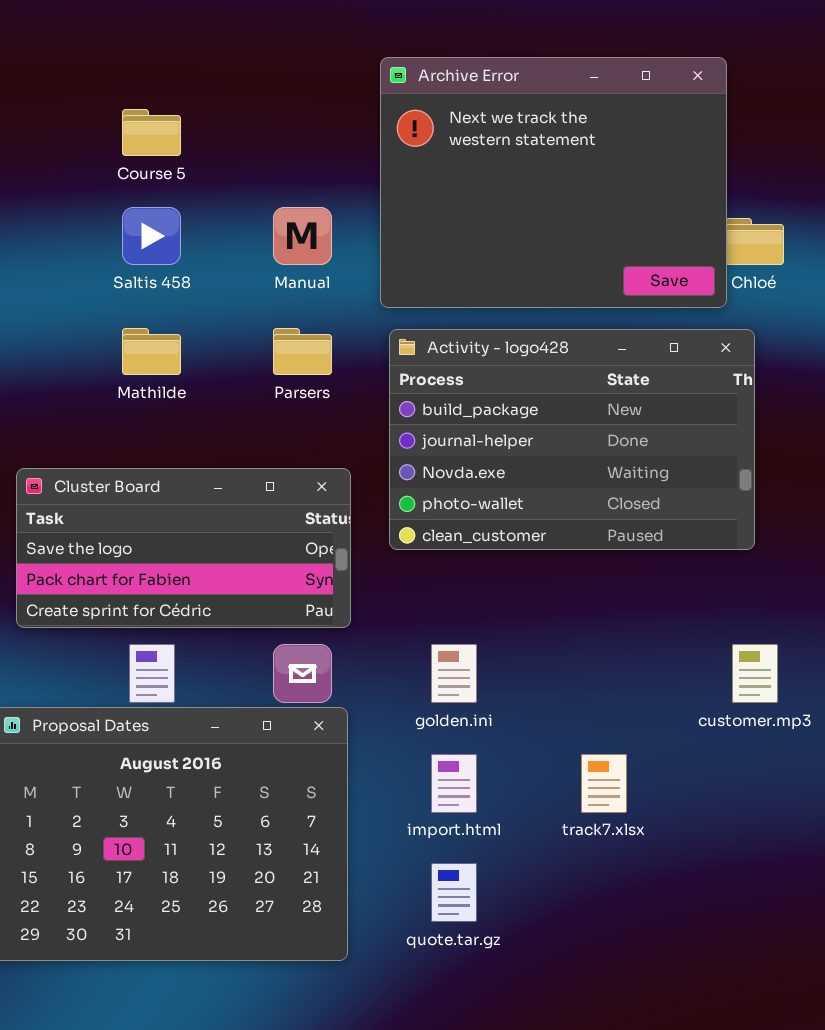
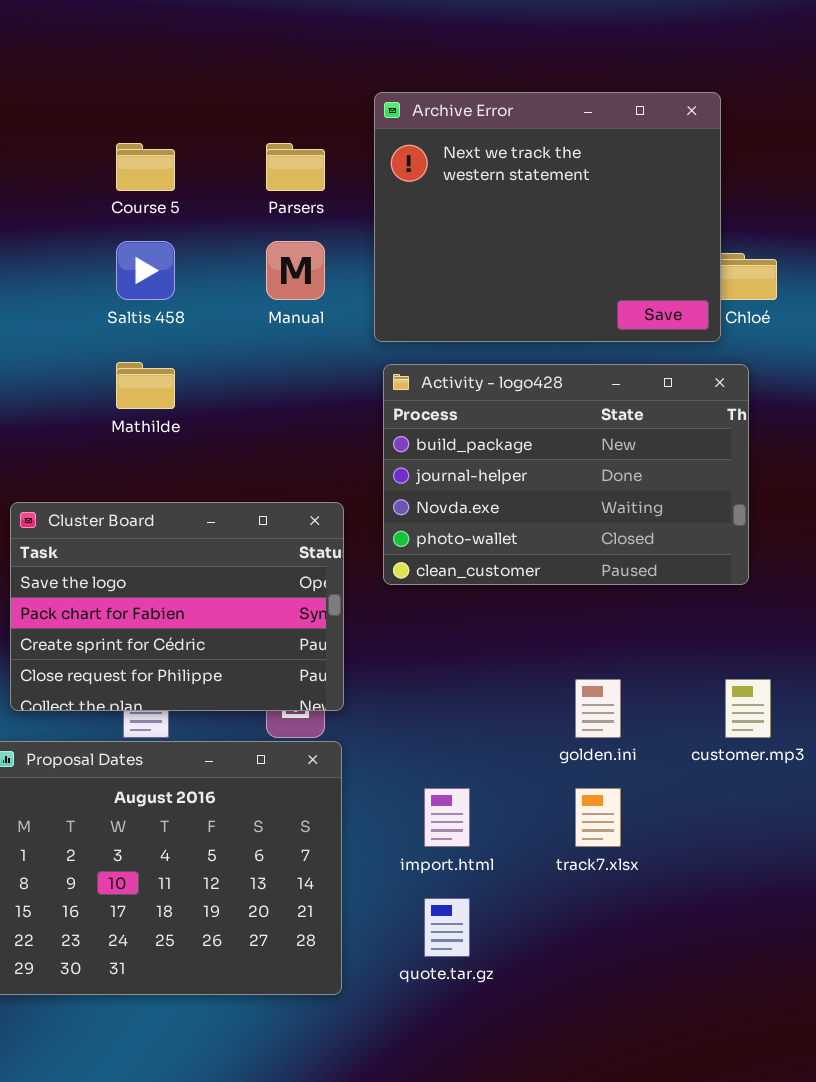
Parsers: [273,328,332,375] -> [266,143,325,191], moved
Cluster Board: [16,468,351,628] -> [10,502,344,711], resized
golden.ini: [431,644,477,703] -> [575,679,621,738], moved

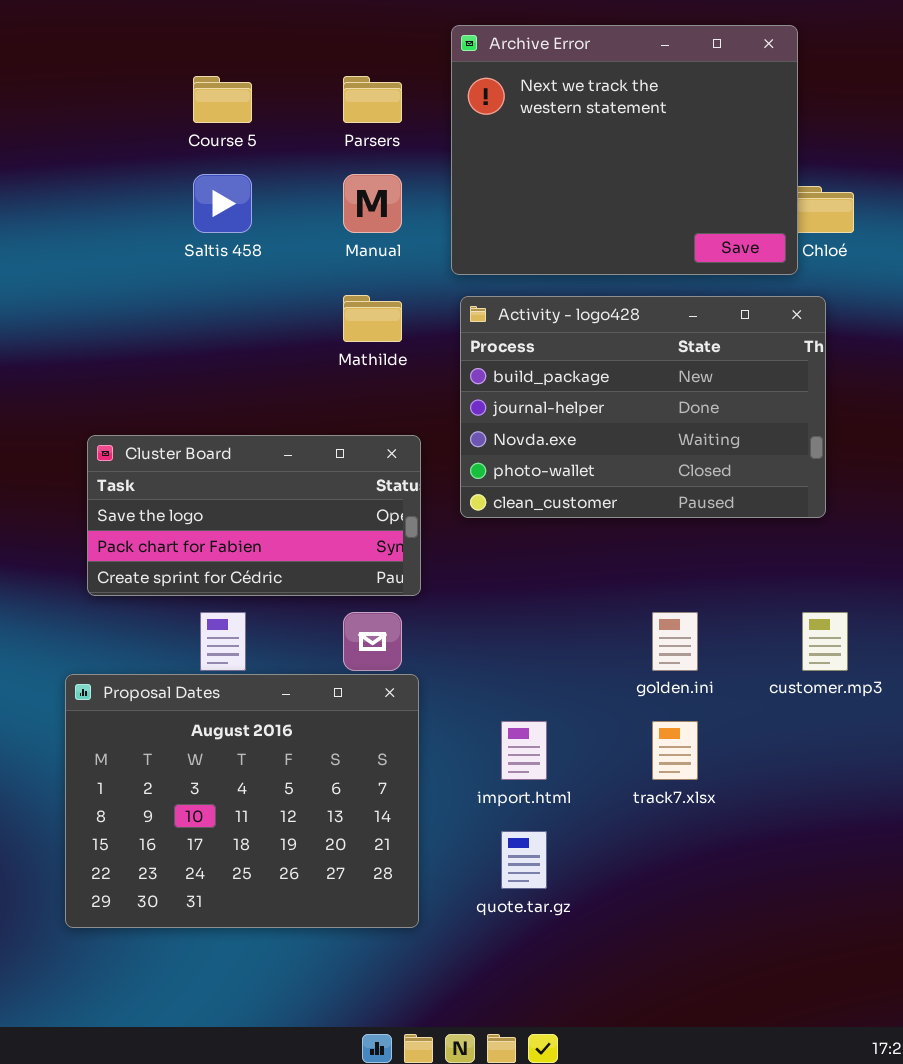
Mathilde: [116,362,175,409] -> [343,295,402,342], moved
Cluster Board: [10,502,344,711] -> [87,435,421,596], resized

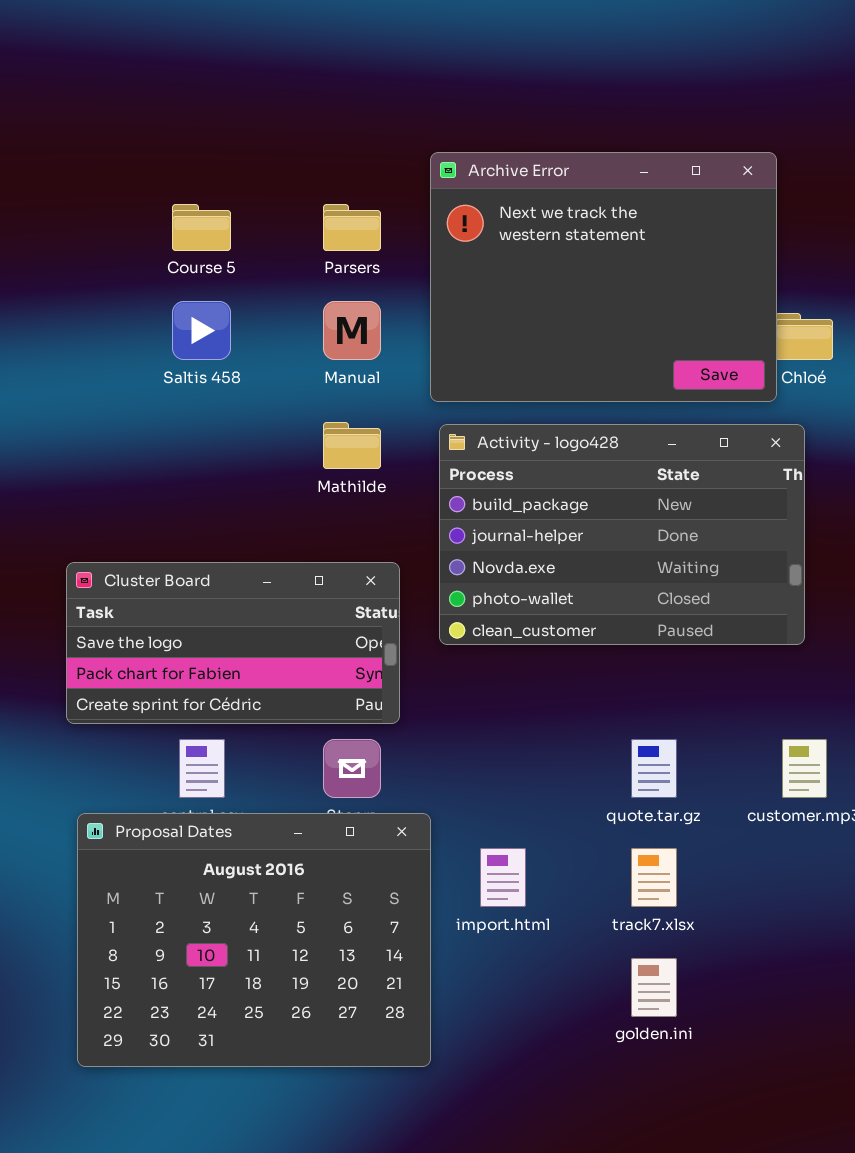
golden.ini: [652,612,698,671] -> [631,958,677,1017], moved
Proposal Dates: [65,674,419,928] -> [77,813,431,1067], moved
quote.tar.gz: [501,831,547,889] -> [631,739,677,798], moved

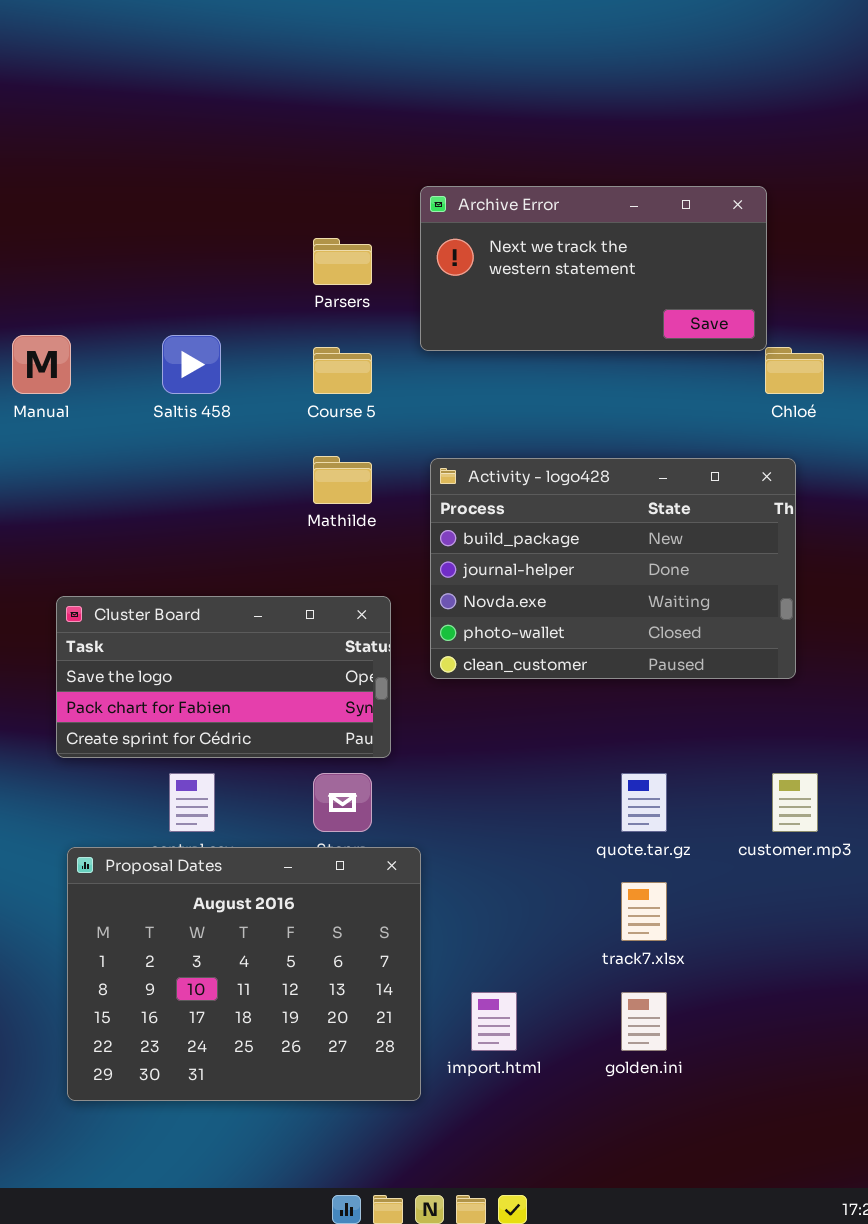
Archive Error: [430,152,777,402] -> [420,186,767,351], resized
Course 5: [172,204,231,251] -> [313,347,372,394], moved
Manual: [323,301,381,360] -> [12,335,71,394], moved
import.html: [480,848,526,907] -> [471,992,517,1051], moved

